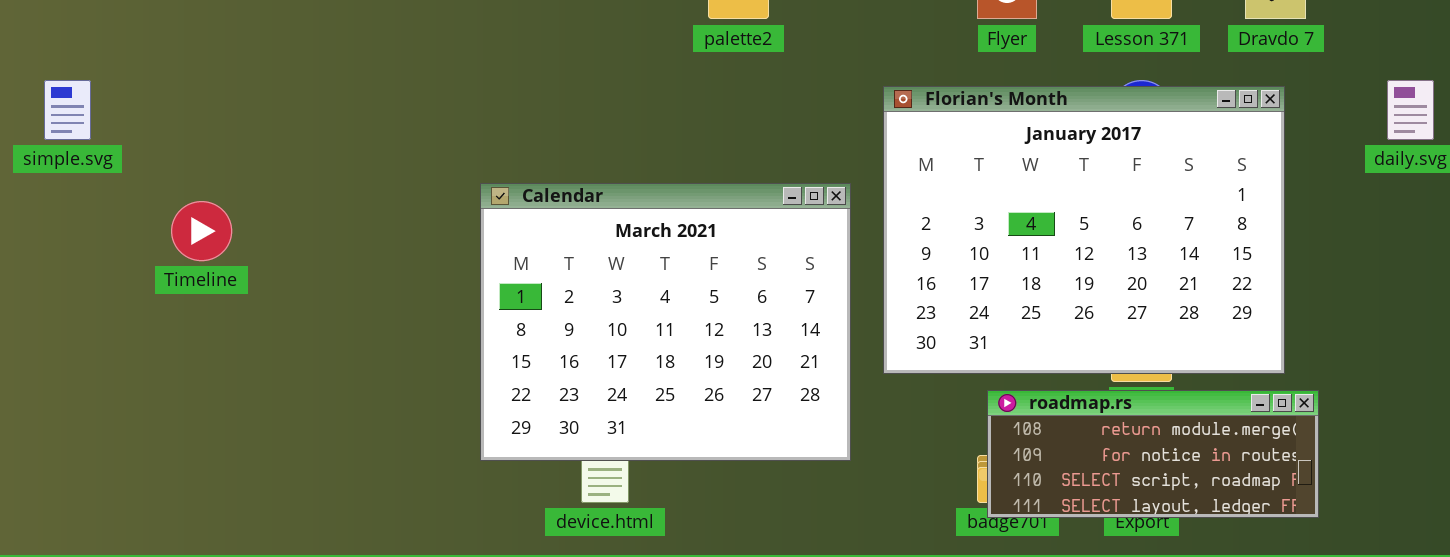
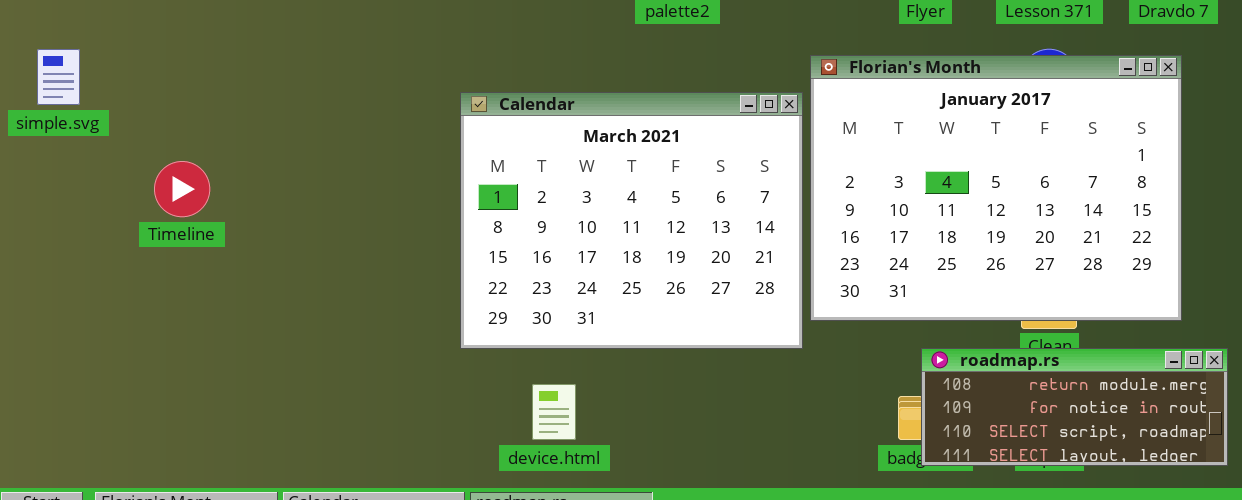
Calendar: [480,183,851,461] -> [460,92,803,349], moved
roadmap.rs: [987,390,1319,518] -> [921,348,1228,466], moved

